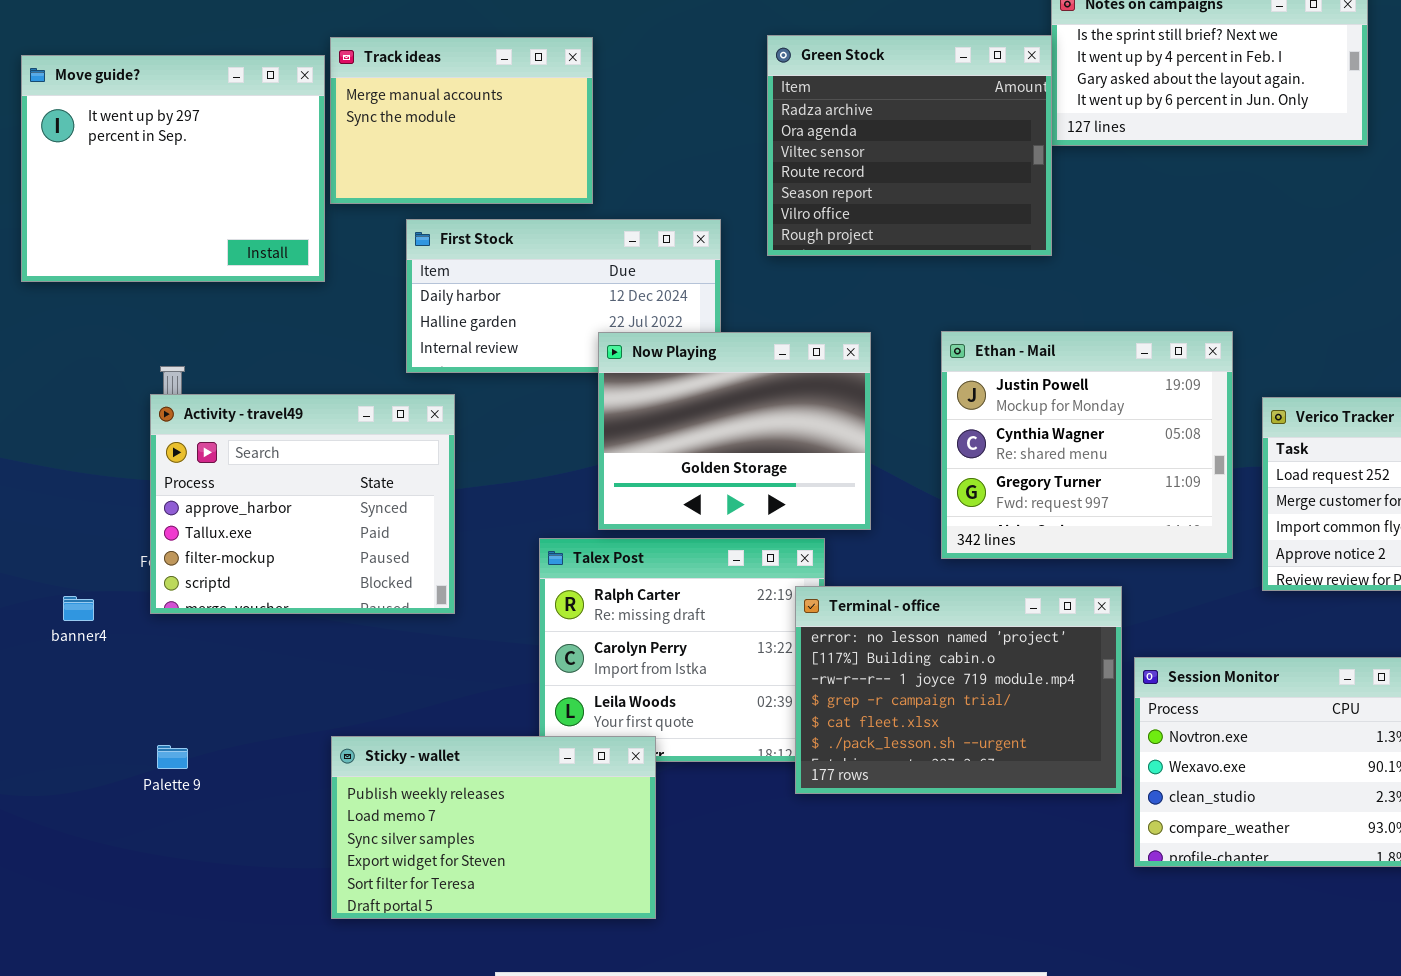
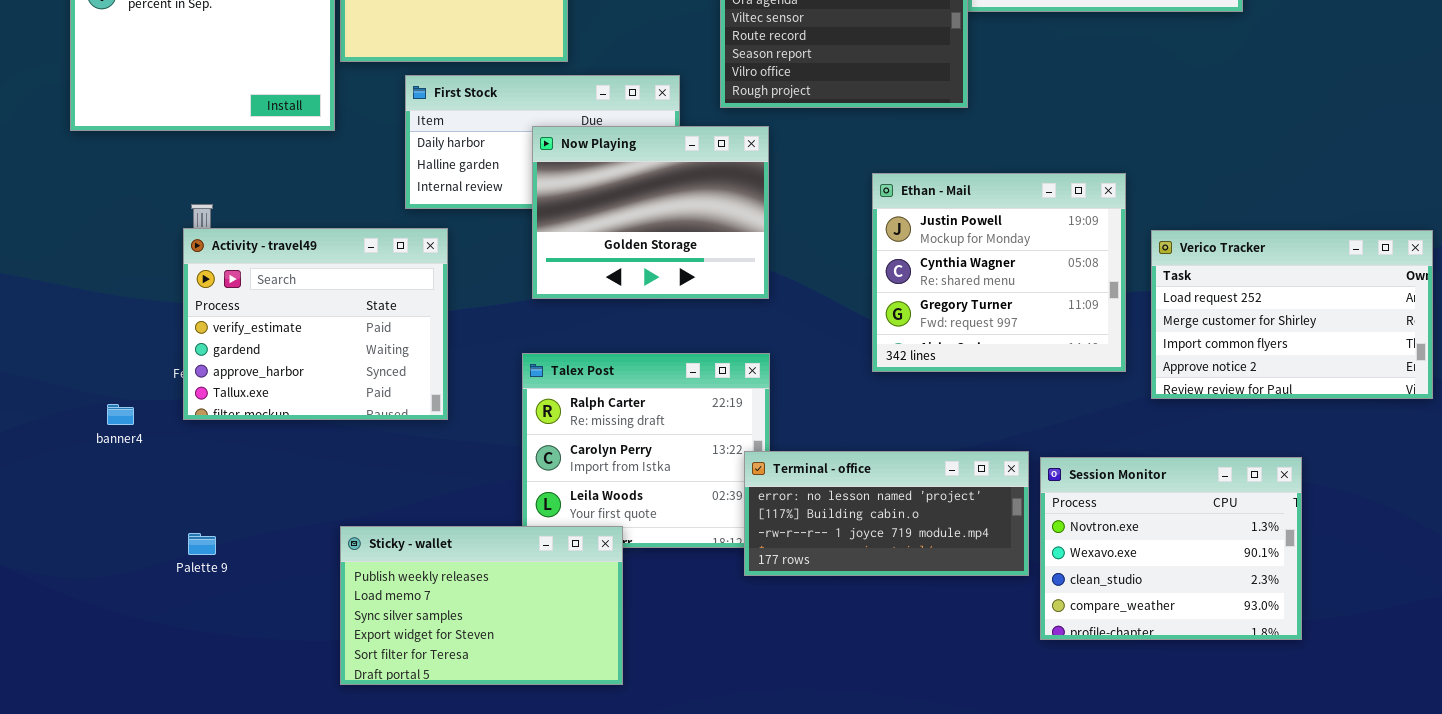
Now Playing: [598,332,871,530] -> [532,126,769,299], moved
Activity - travel49: [150,394,455,614] -> [183,228,448,420], scrolled up 2 rows
Terminal - office: [795,586,1122,794] -> [744,451,1029,576], resized

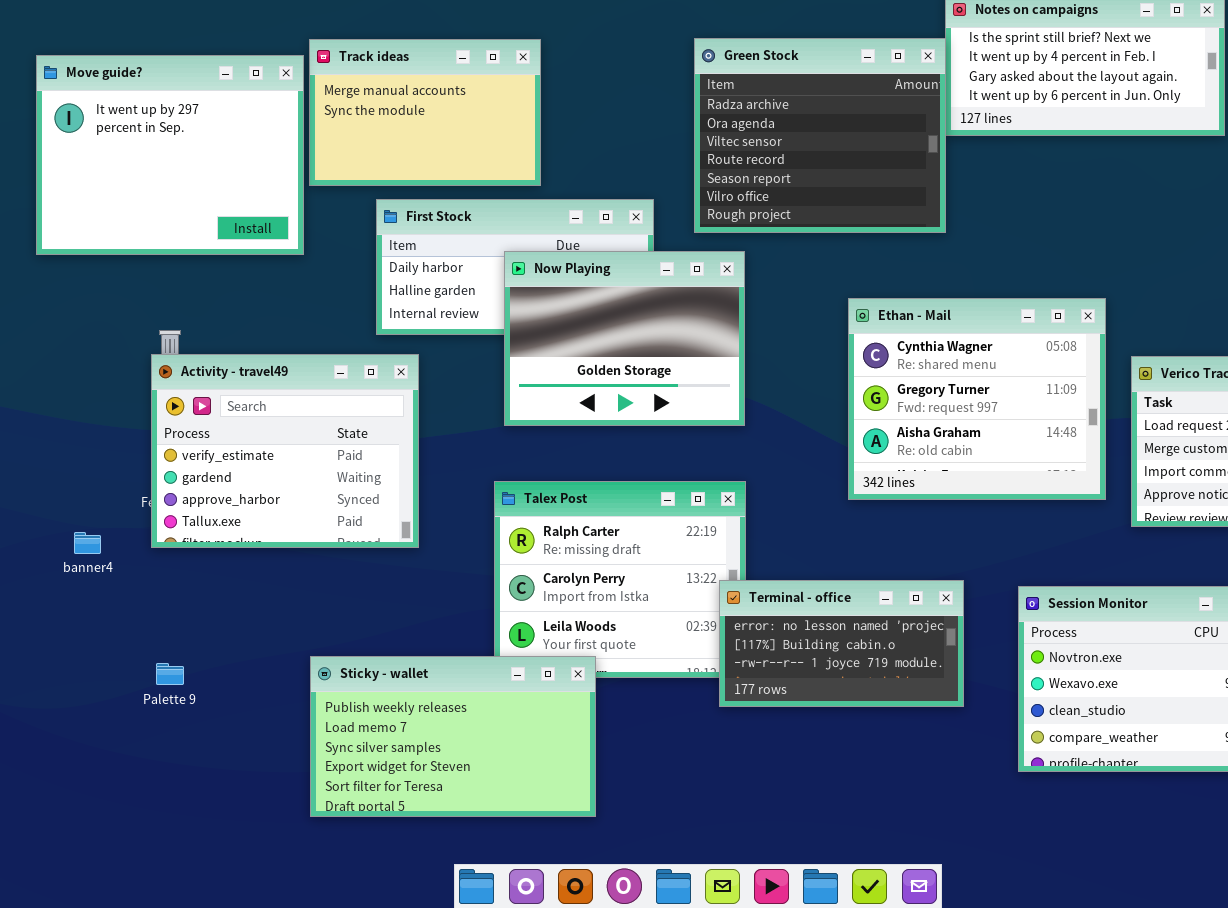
Ethan - Mail: [872,173,1126,372] -> [848,298,1106,500], scrolled down 1 row
Terminal - office: [744,451,1029,576] -> [719,580,964,707], resized

